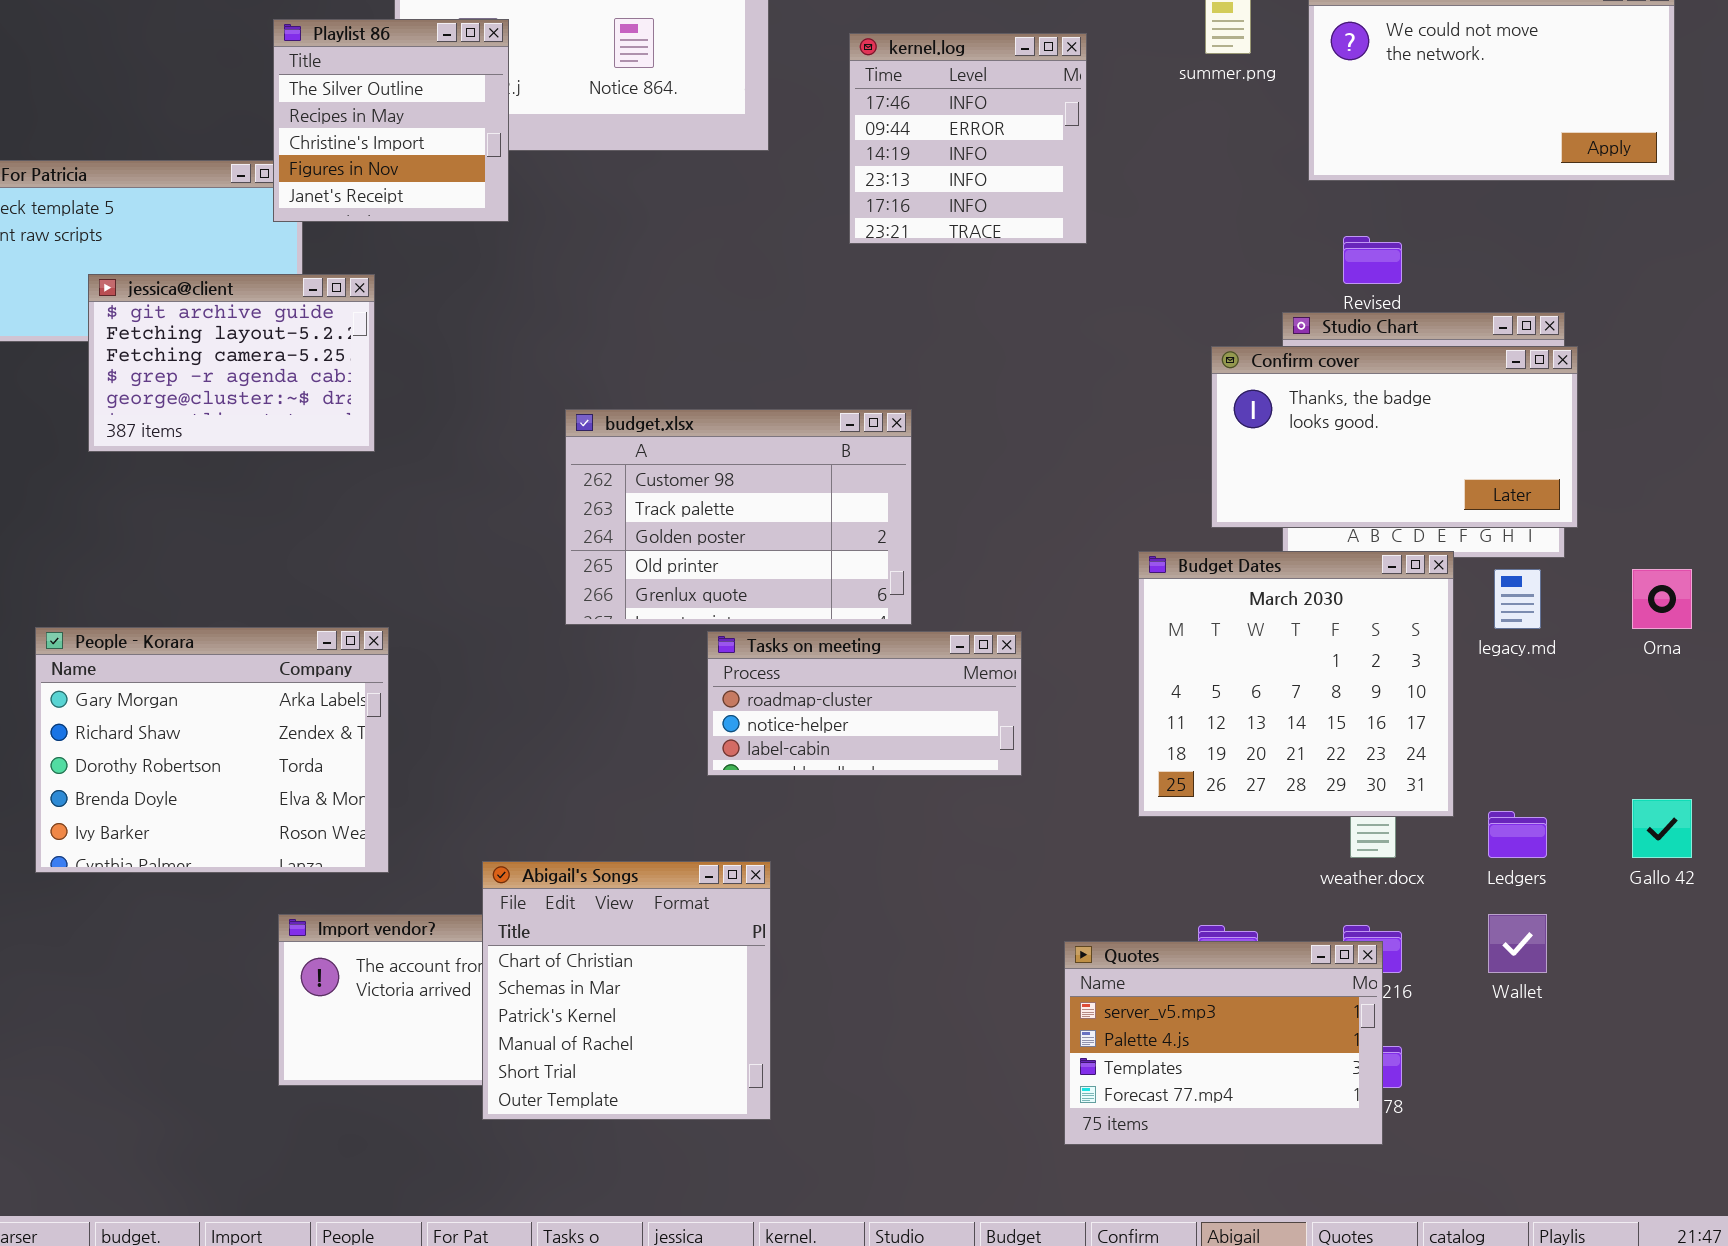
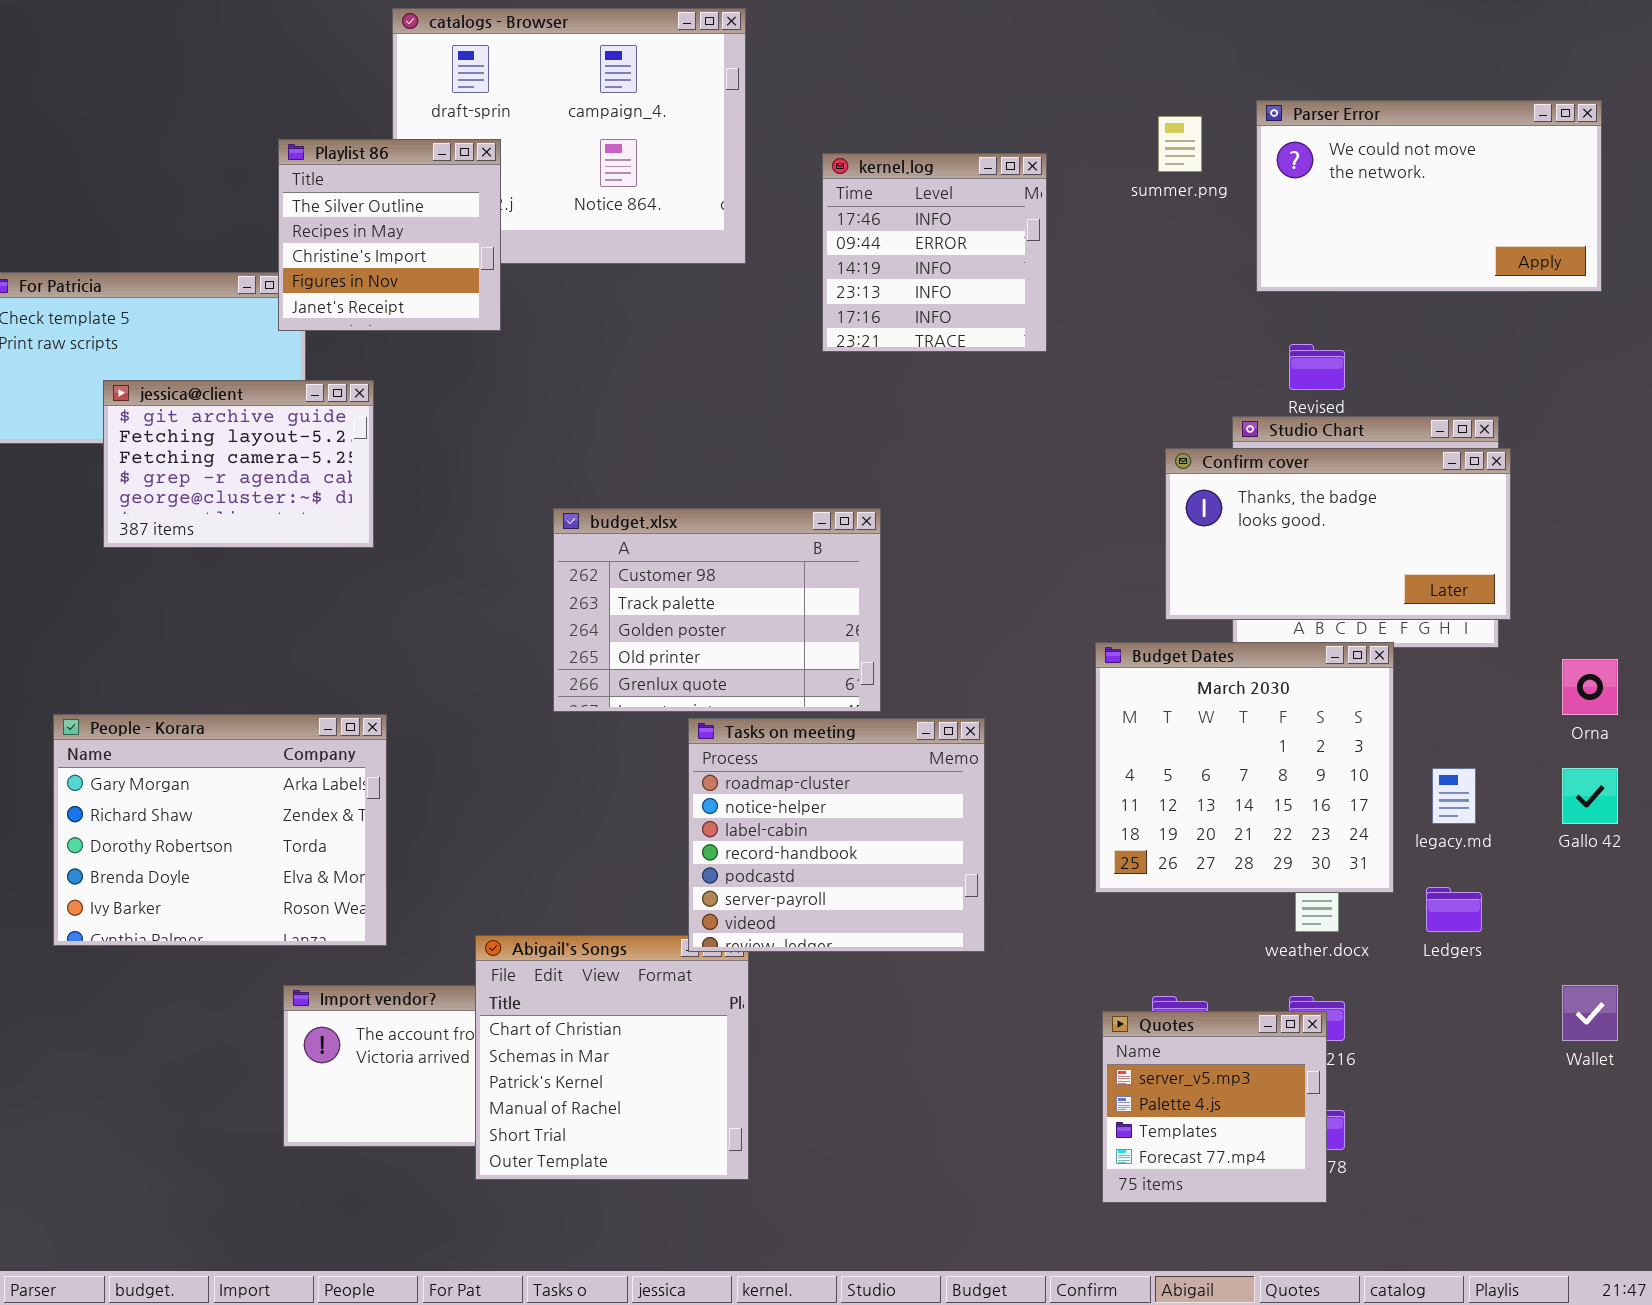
legacy.md: [1494,569,1541,629] -> [1432,768,1476,824], moved
Tasks on meeting: [707,631,1022,776] -> [688,718,985,952], resized
Gallo 42: [1632,799,1692,858] -> [1562,768,1618,824], moved
Wallet: [1488,914,1547,973] -> [1562,985,1618,1041], moved
Quotes: [1064,941,1383,1145] -> [1102,1011,1327,1203], resized

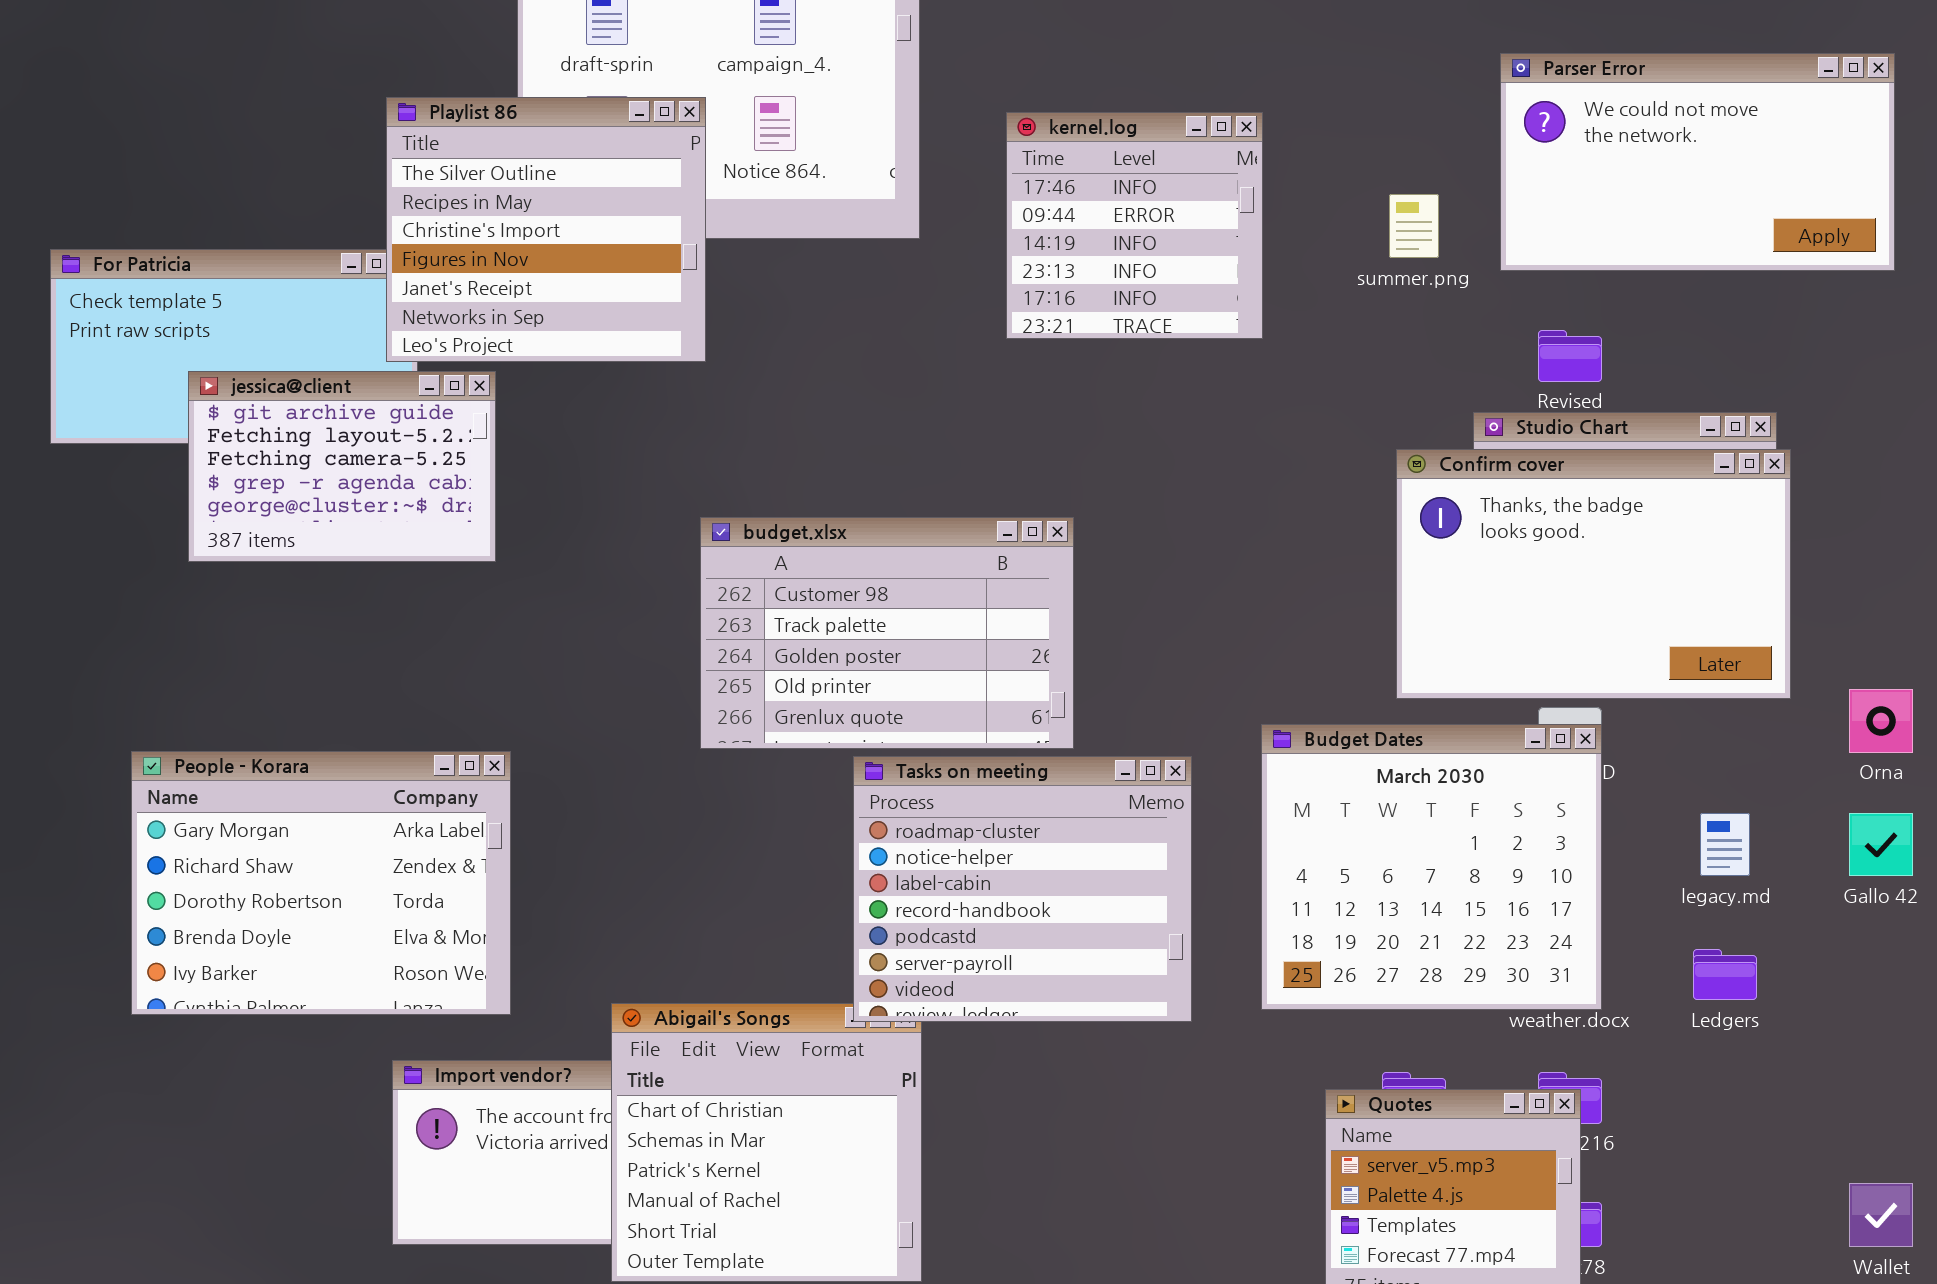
summer.png: [1158,116,1202,172] -> [1389,194,1439,258], moved
Playlist 86: [278,139,501,331] -> [386,97,706,362], resized
Confirm cover: [1165,448,1511,620] -> [1396,449,1791,699], resized
Budget Dates: [1095,642,1394,893] -> [1261,724,1602,1010], moved
Wallet: [1562,985,1618,1041] -> [1849,1183,1913,1247], moved

